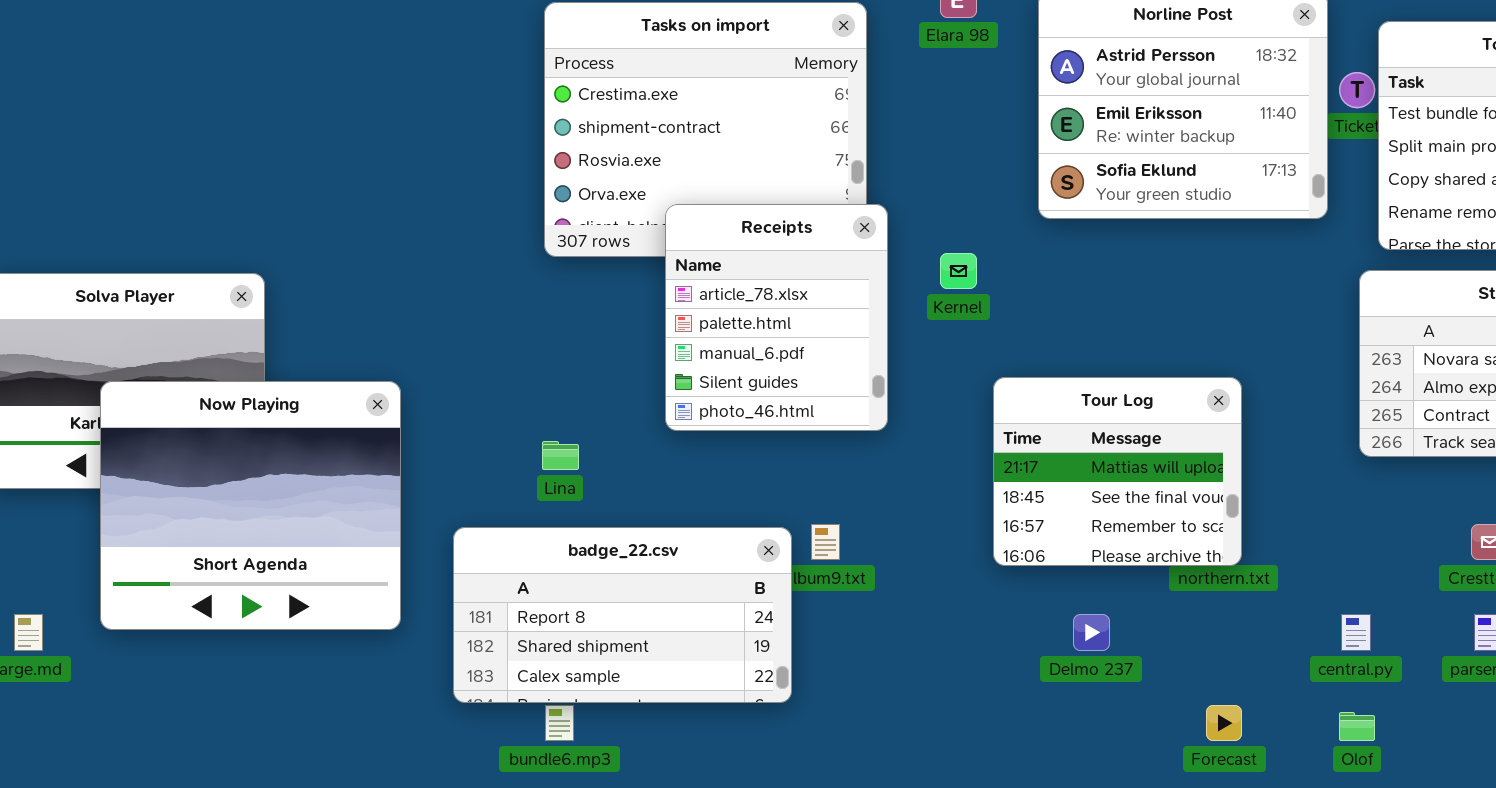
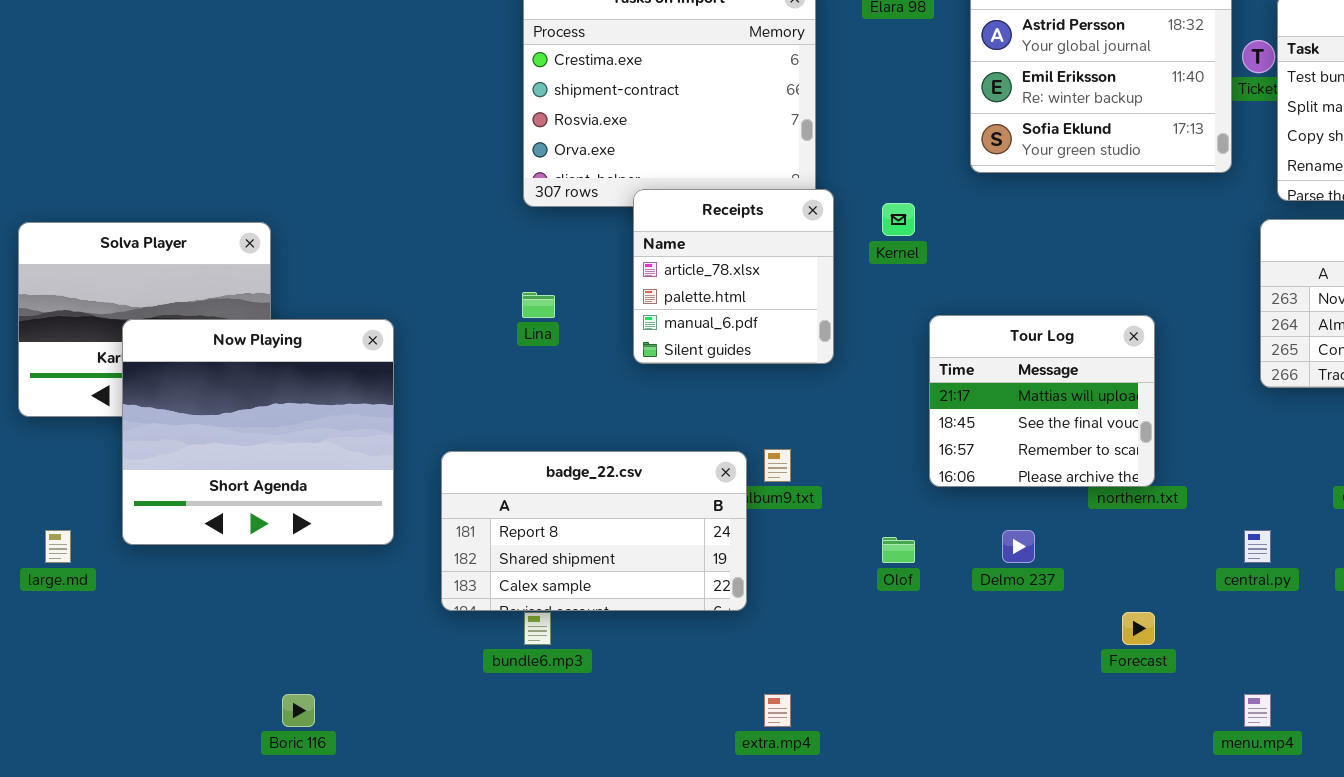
Receipts: [665,204,888,431] -> [633,189,834,364], resized
Lina: [542,441,579,470] -> [522,292,555,318], moved
Olof: [1339,712,1375,741] -> [882,537,915,563], moved

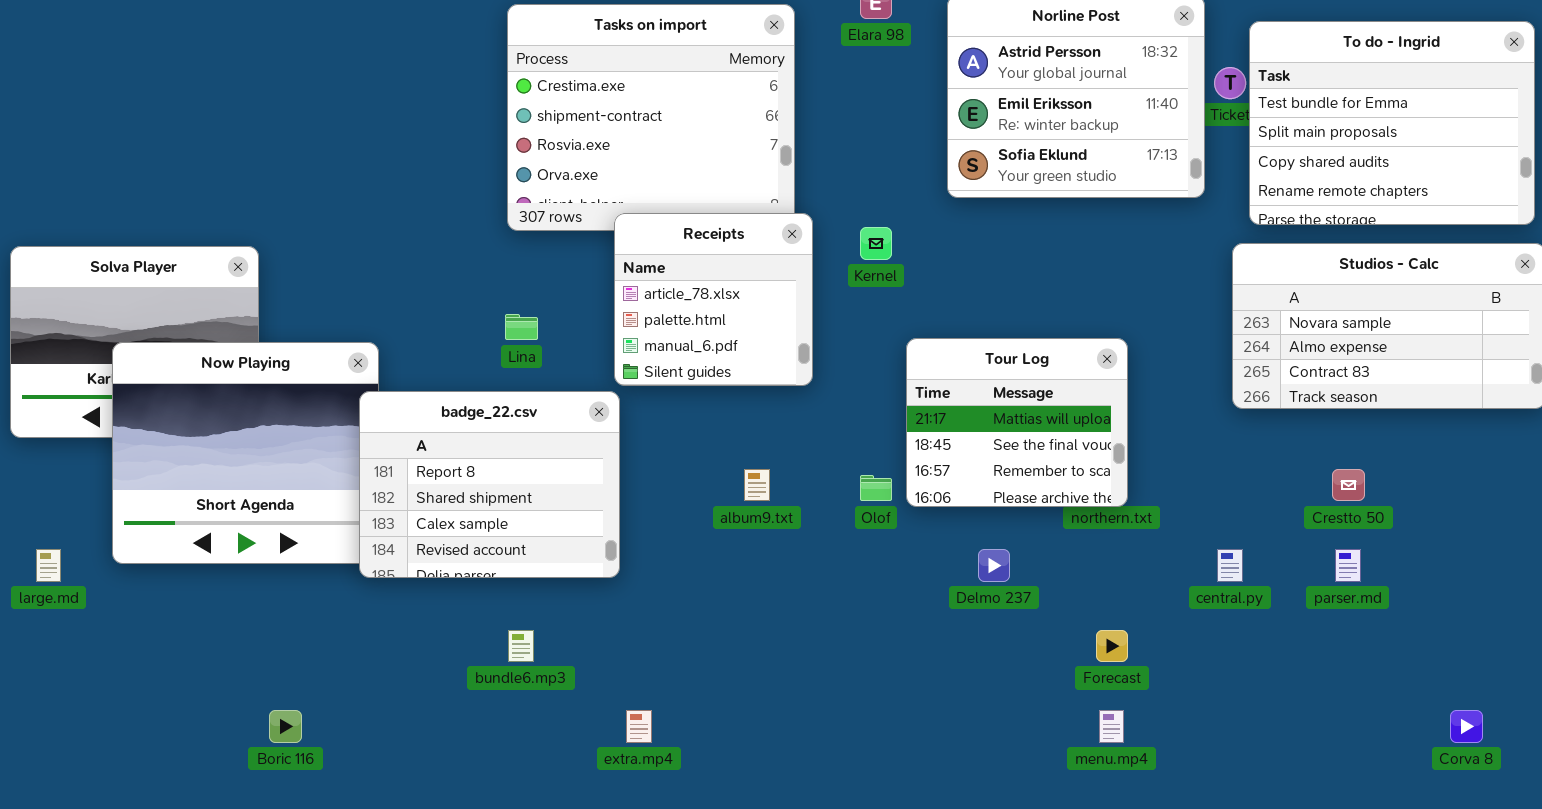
badge_22.csv: [441,451,747,611] -> [359,391,620,578], moved, resized
Olof: [882,537,915,563] -> [860,475,892,501], moved
extra.mp4: [764,694,791,727] -> [626,710,652,743], moved
menu.mp4: [1244,694,1271,727] -> [1099,710,1124,743], moved

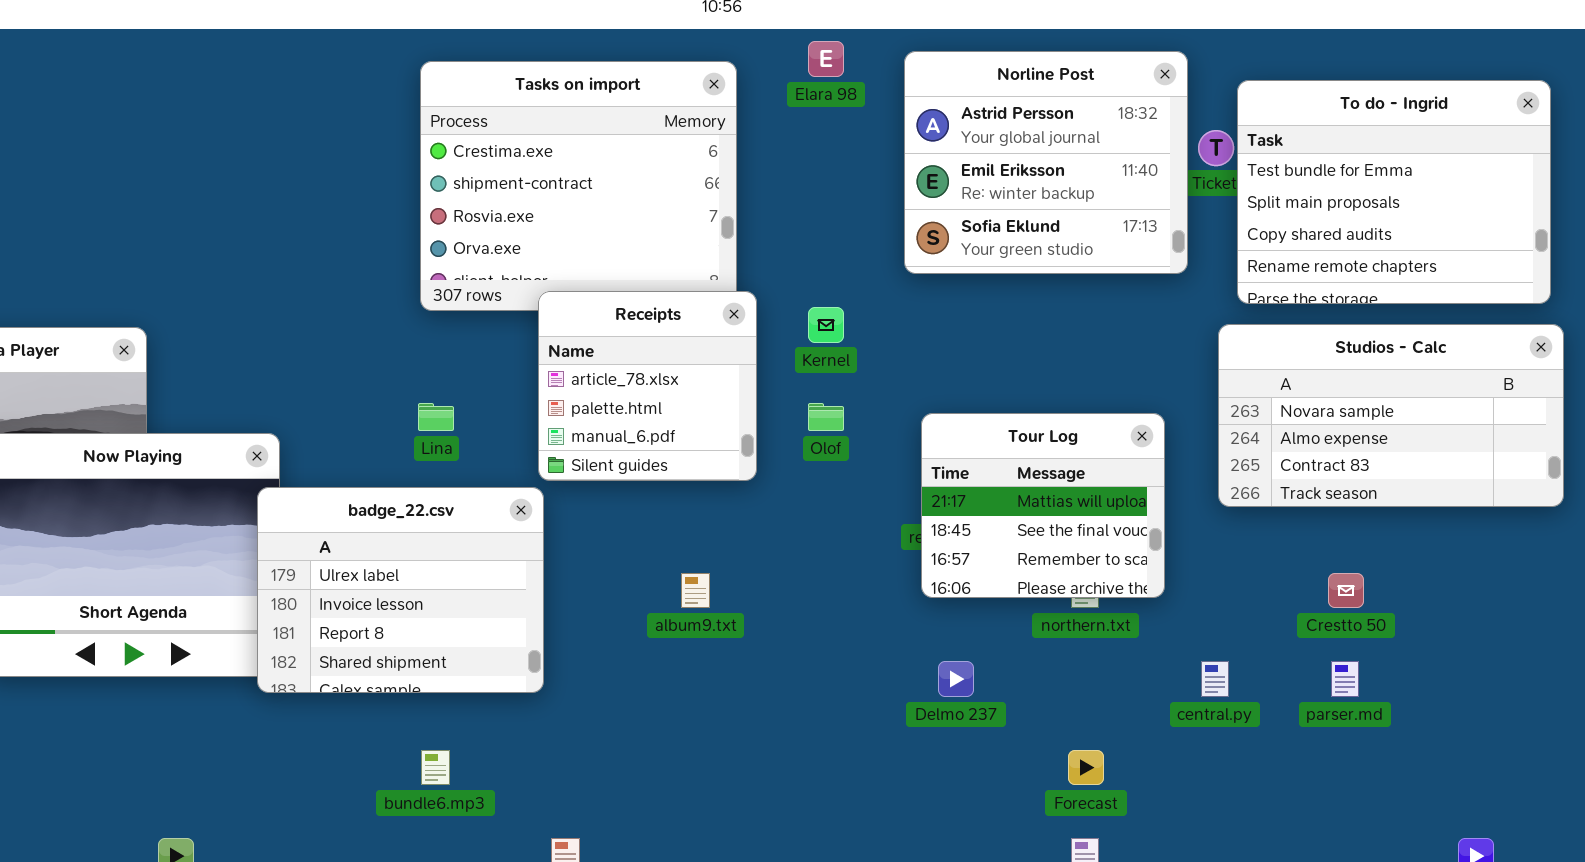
Tour Log: [906,338,1128,507] -> [921,413,1165,598], moved
badge_22.csv: [359,391,620,578] -> [257,487,544,693], scrolled up 2 rows
Olof: [860,475,892,501] -> [808,403,844,431], moved

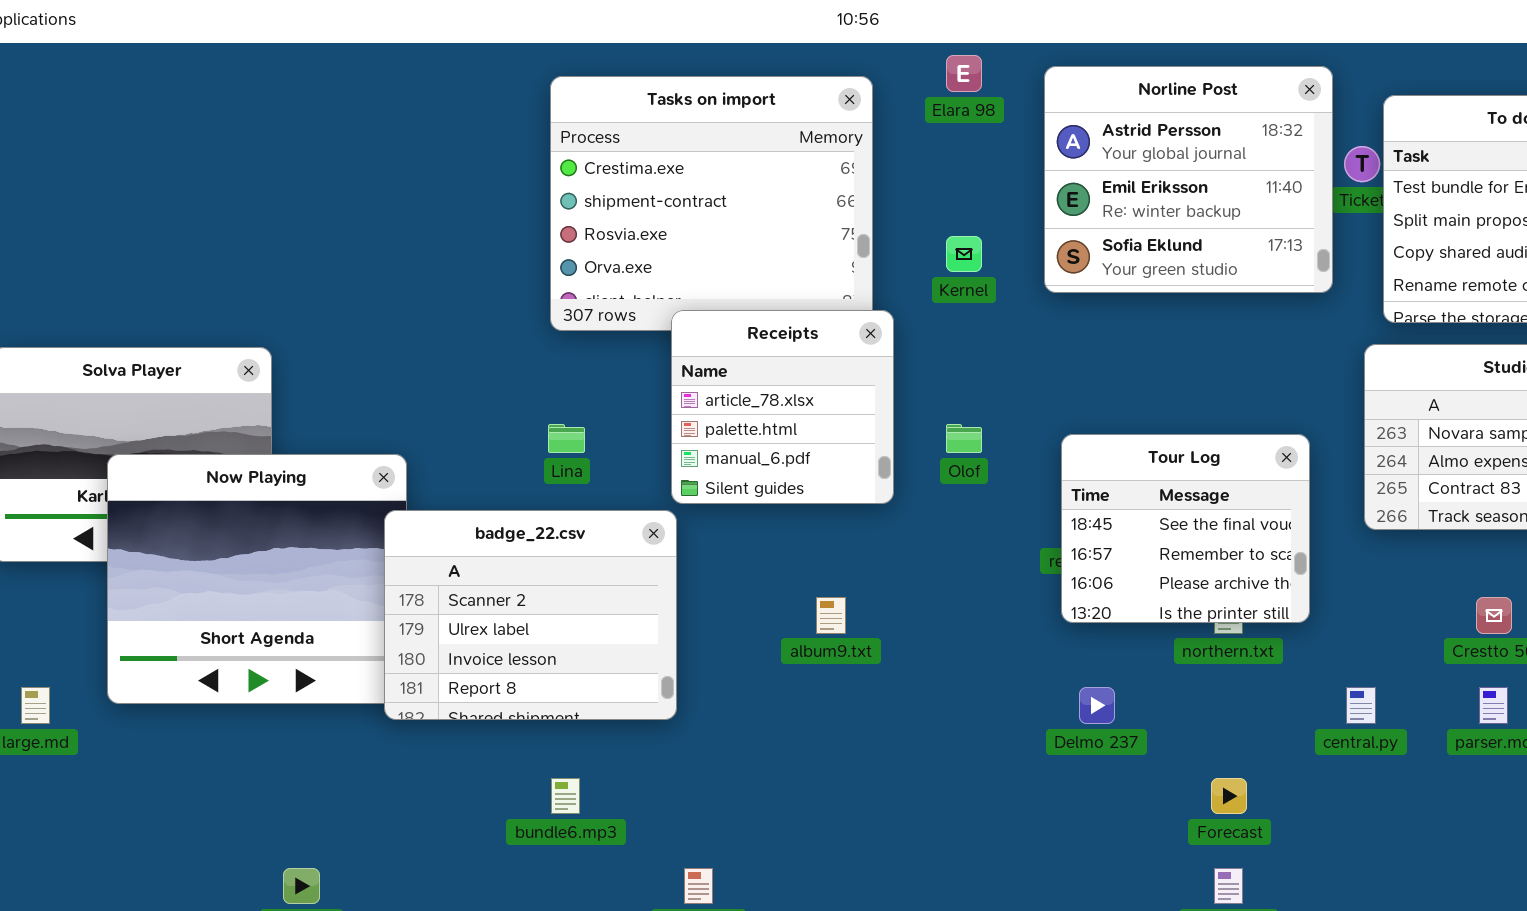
Kernel: [808,307,844,343] -> [946,236,982,272], moved
Tour Log: [921,413,1165,598] -> [1061,434,1310,623], scrolled down 1 row
badge_22.csv: [257,487,544,693] -> [384,510,677,720], scrolled up 1 row

